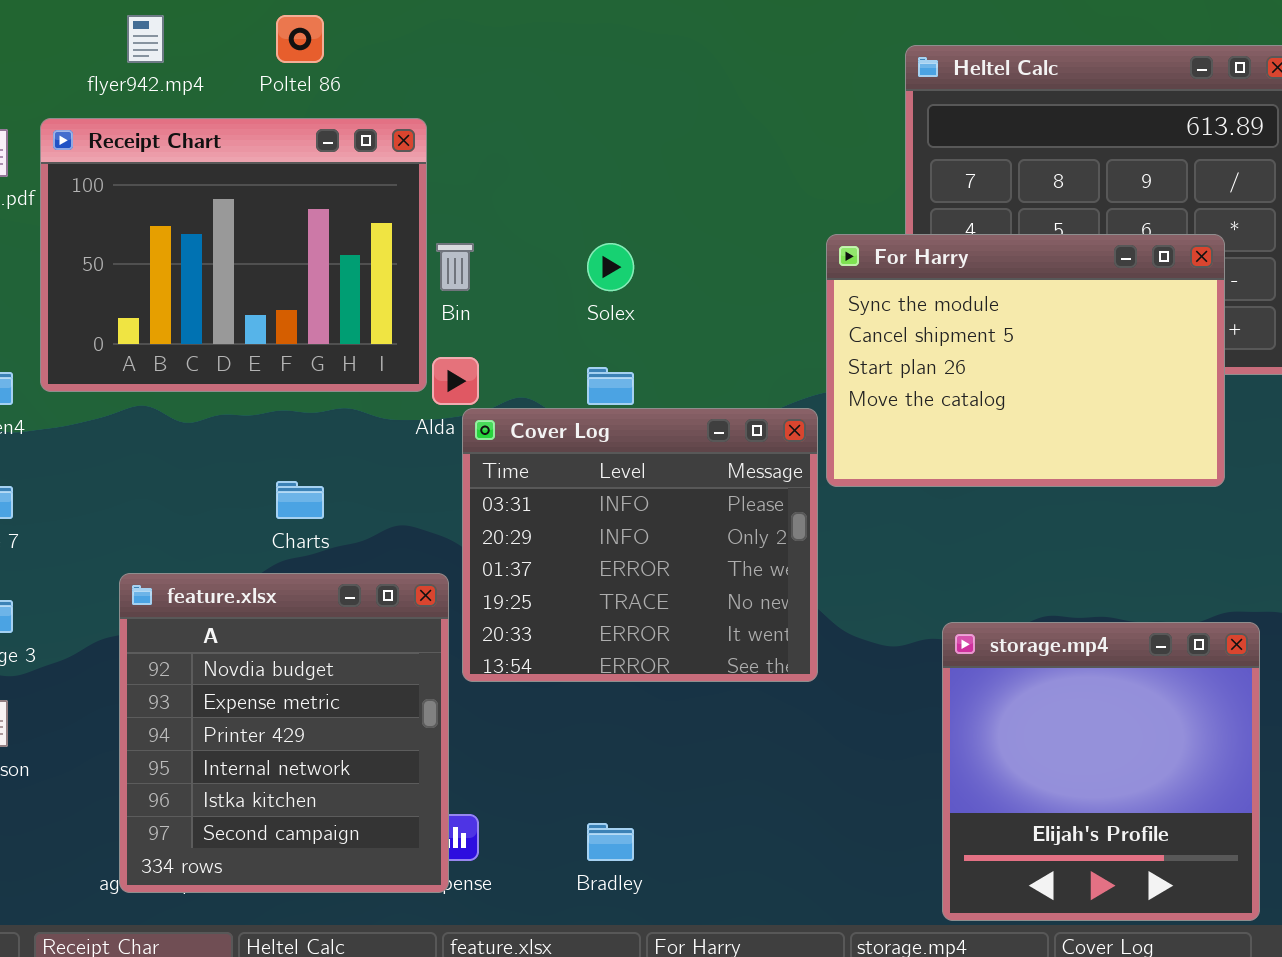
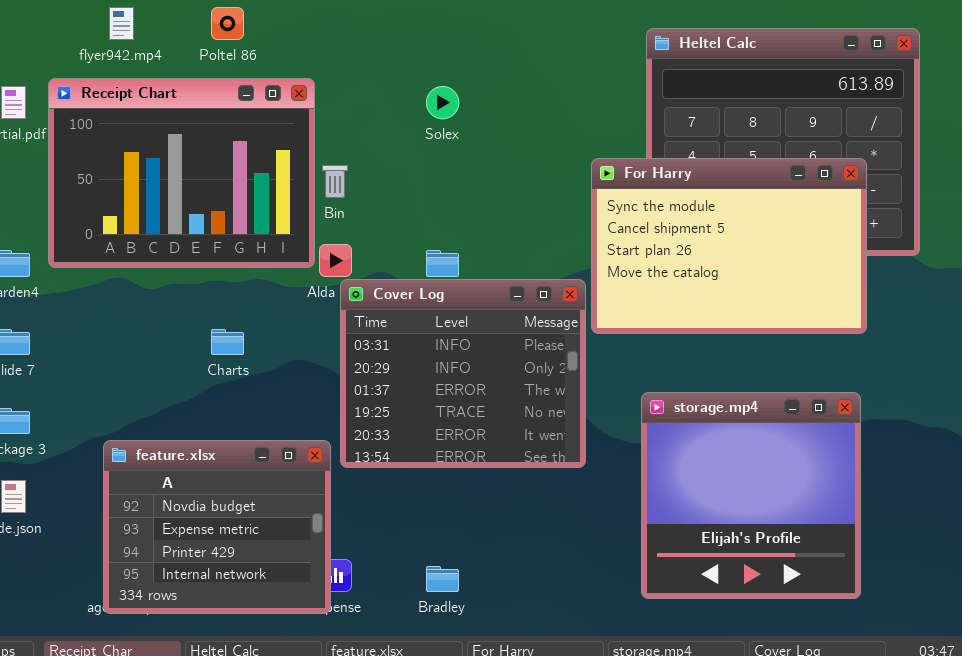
Solex: [587,243,634,291] -> [426,86,459,119], moved
feature.xlsx: [119,573,449,893] -> [103,440,331,614], resized
storage.mp4: [942,622,1260,921] -> [641,392,861,599], moved

